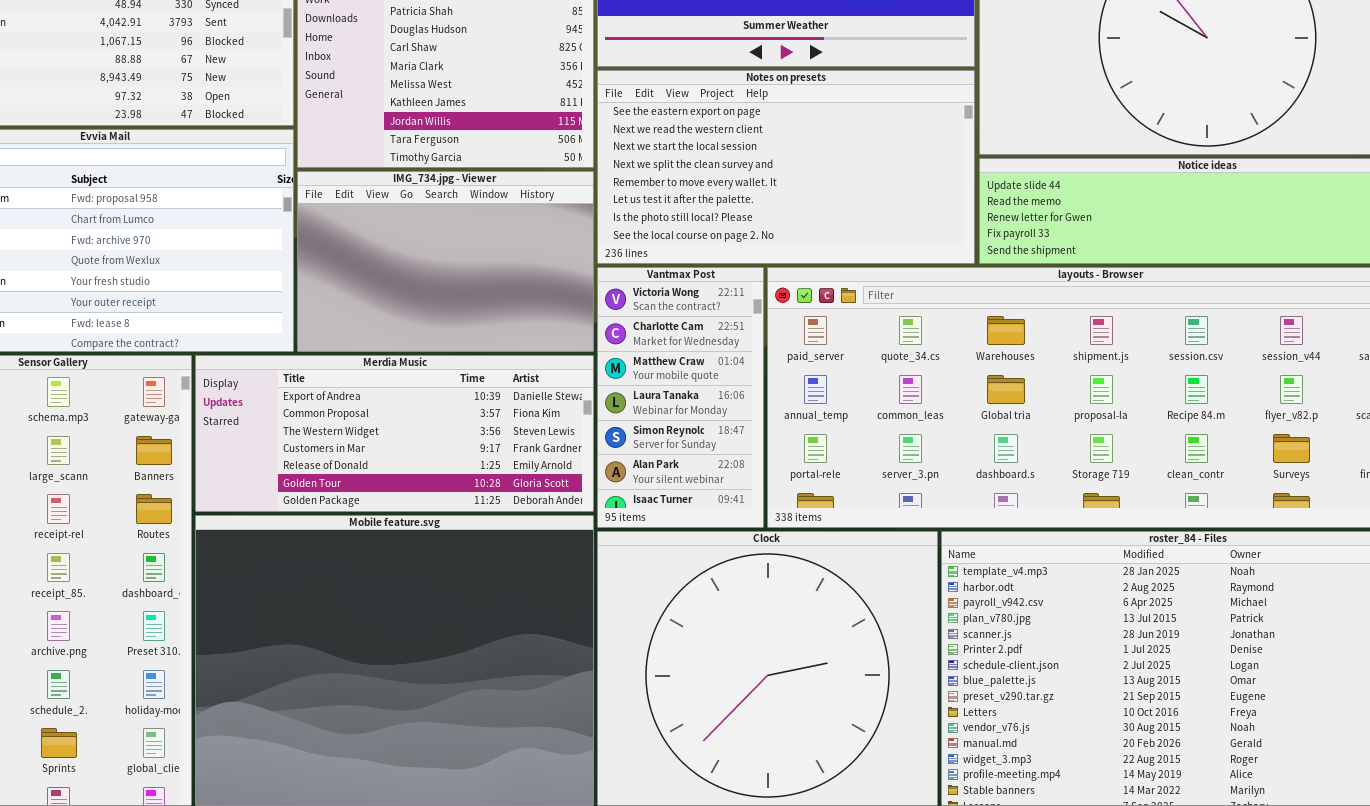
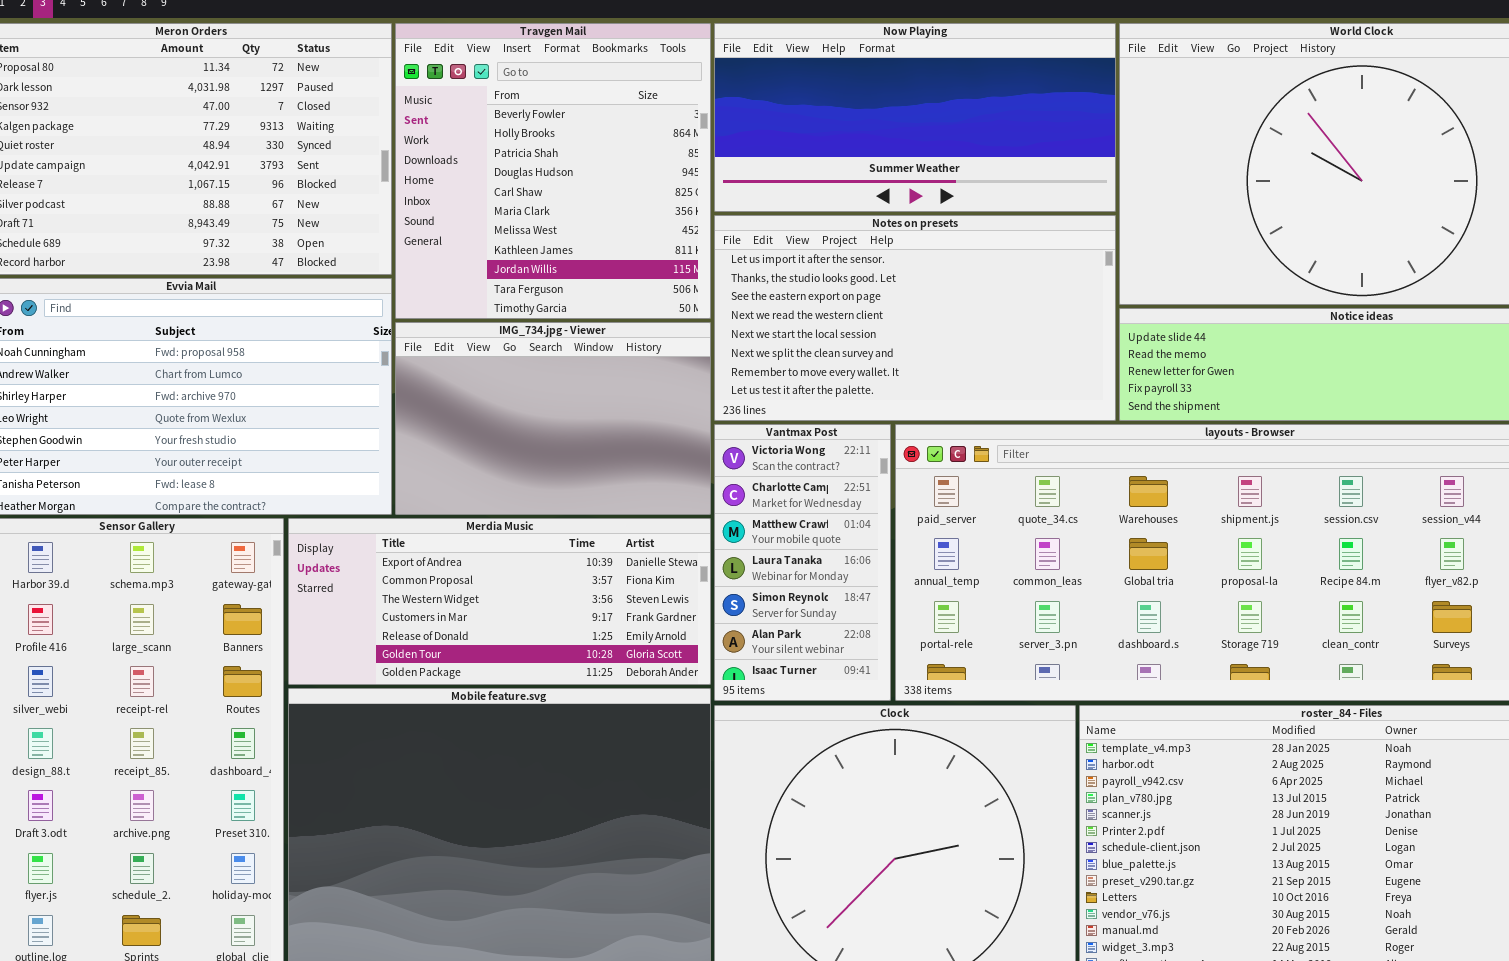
Notes on presets: [597,70,975,264] -> [714,215,1116,421], scrolled up 2 rows

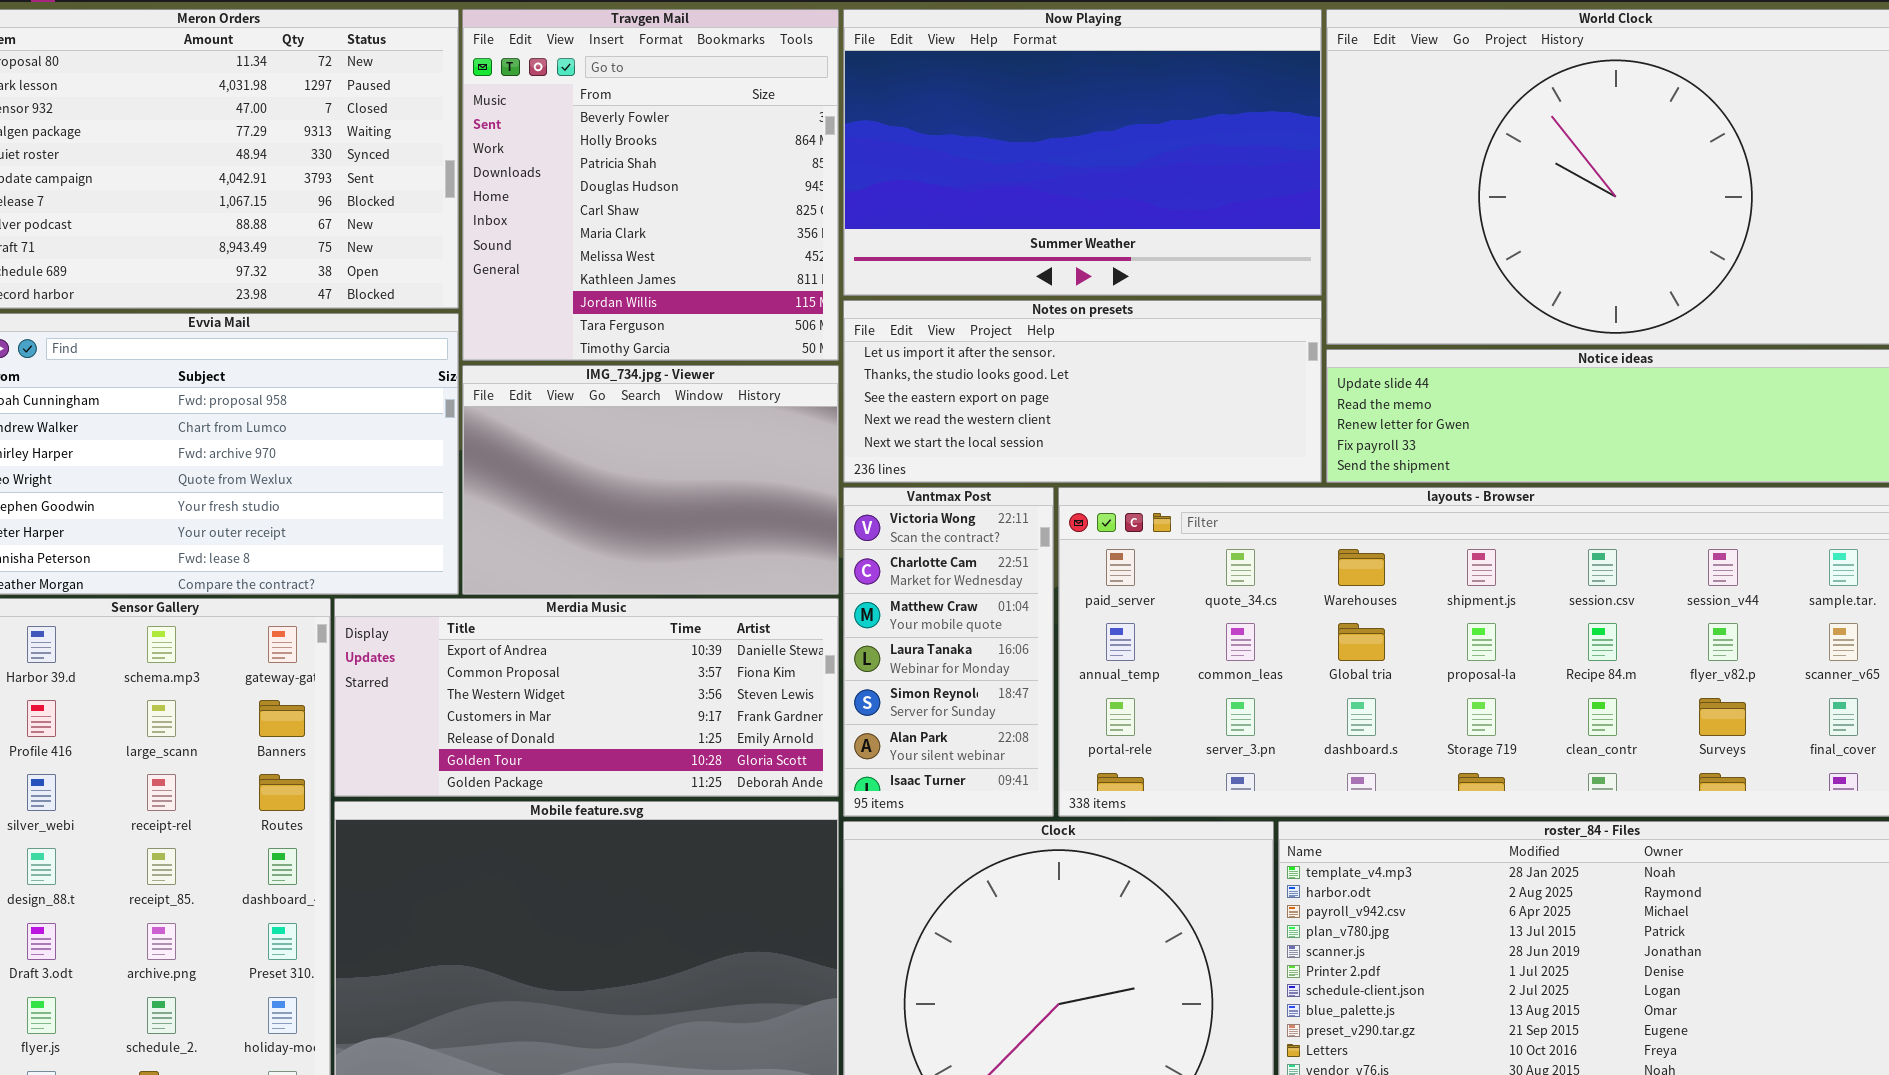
Now Playing: [714,23,1116,212] -> [843,9,1322,296], resized
Notes on presets: [714,215,1116,421] -> [843,300,1322,483], resized

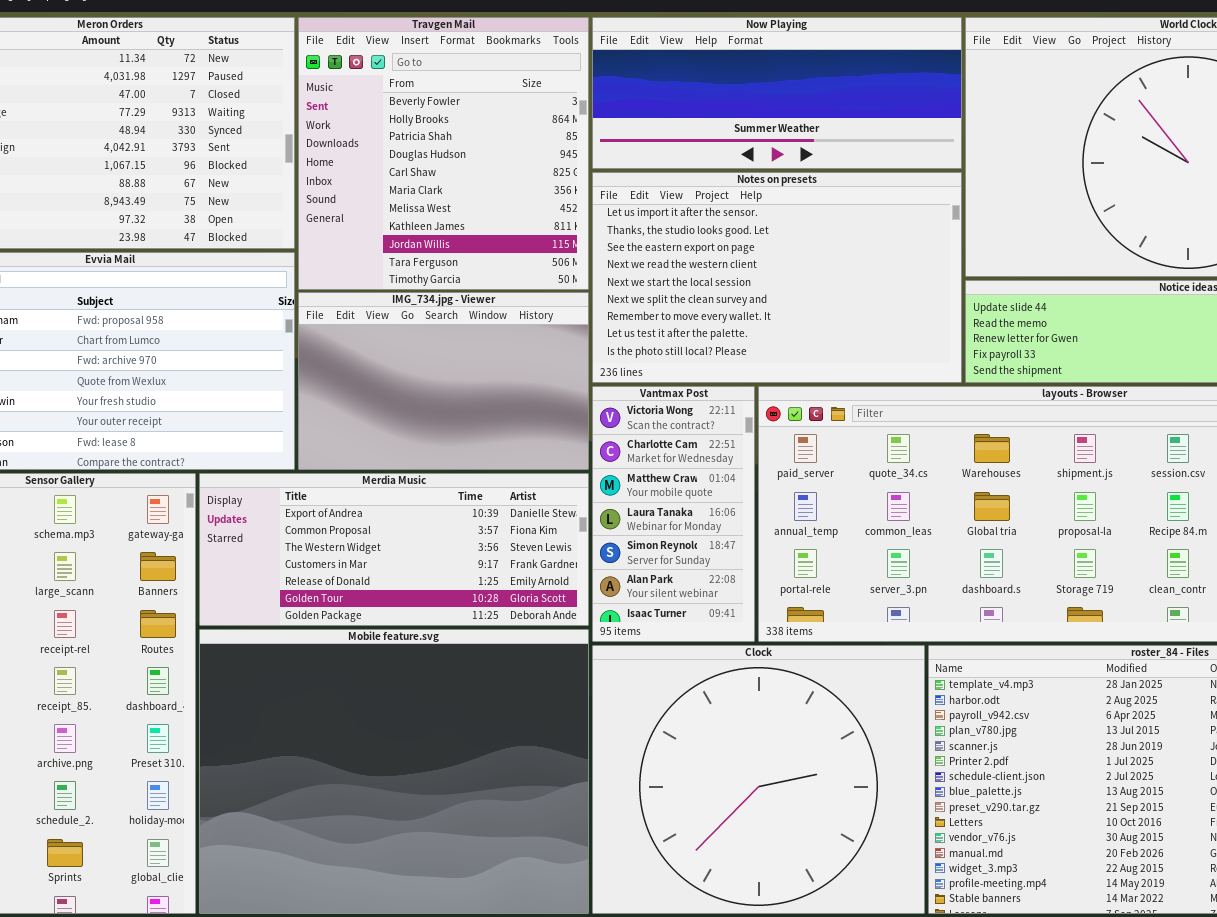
Now Playing: [843,9,1322,296] -> [592,17,962,169], resized
Notes on presets: [843,300,1322,483] -> [592,172,962,383], resized

